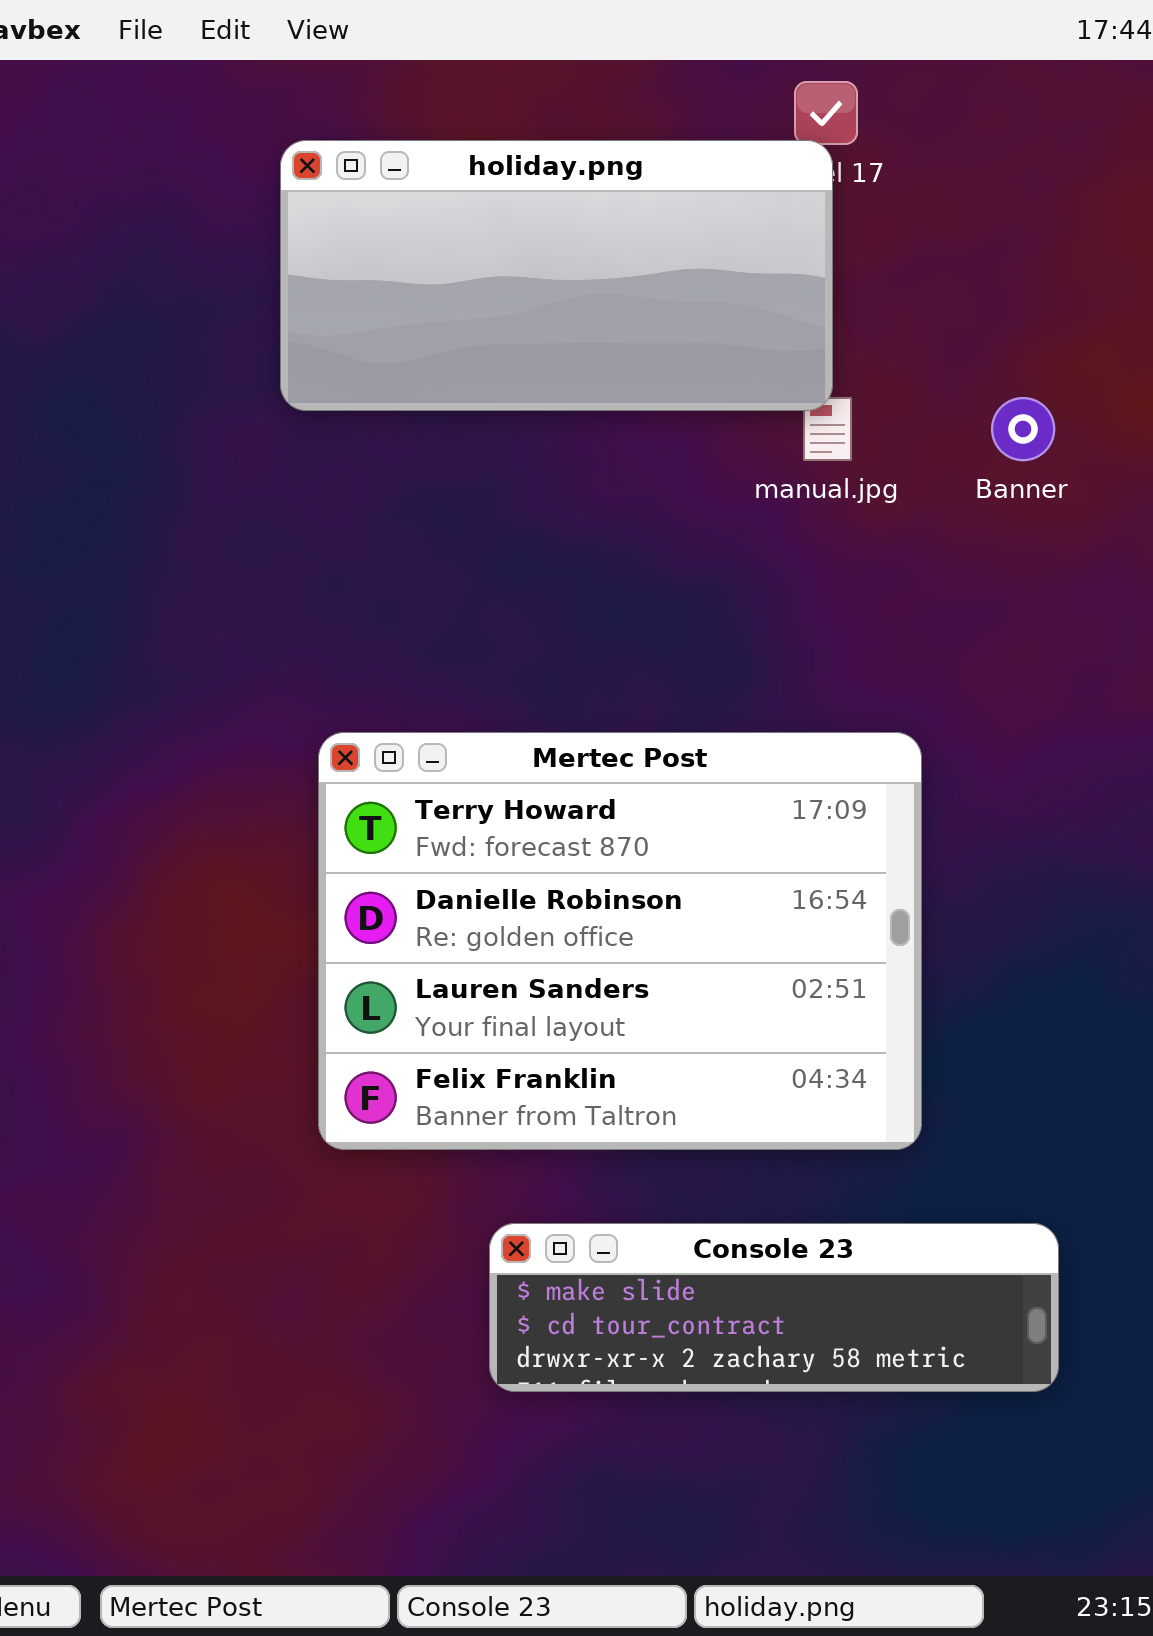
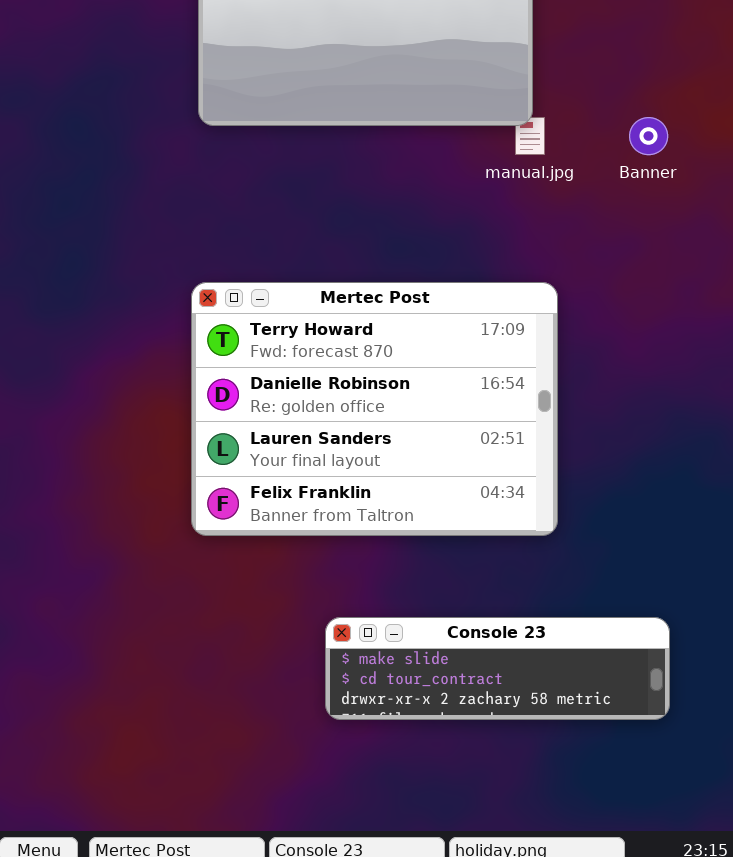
Mertec Post: [318,732,922,1150] -> [191,282,558,536], moved

